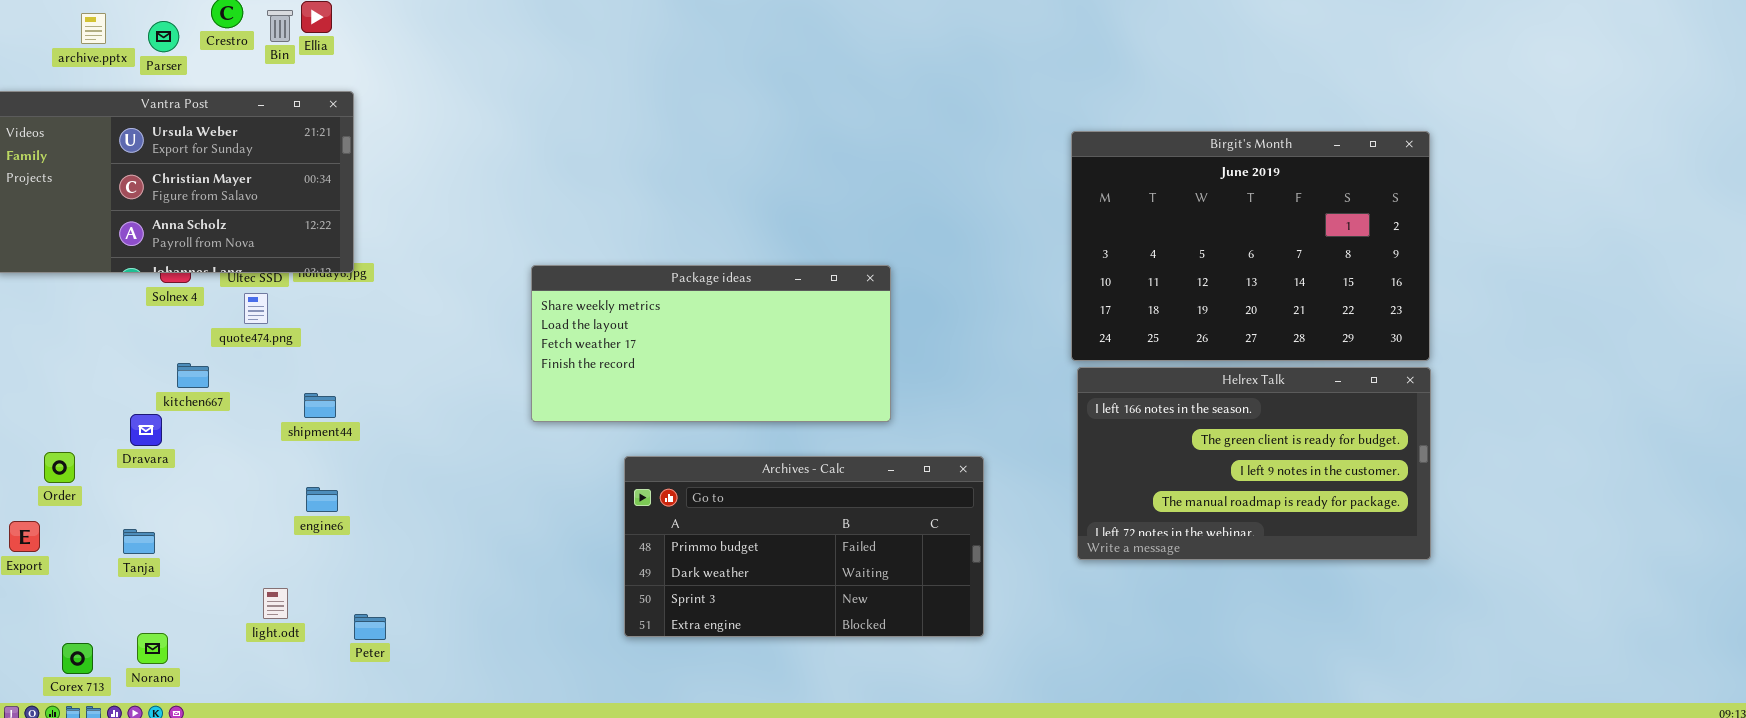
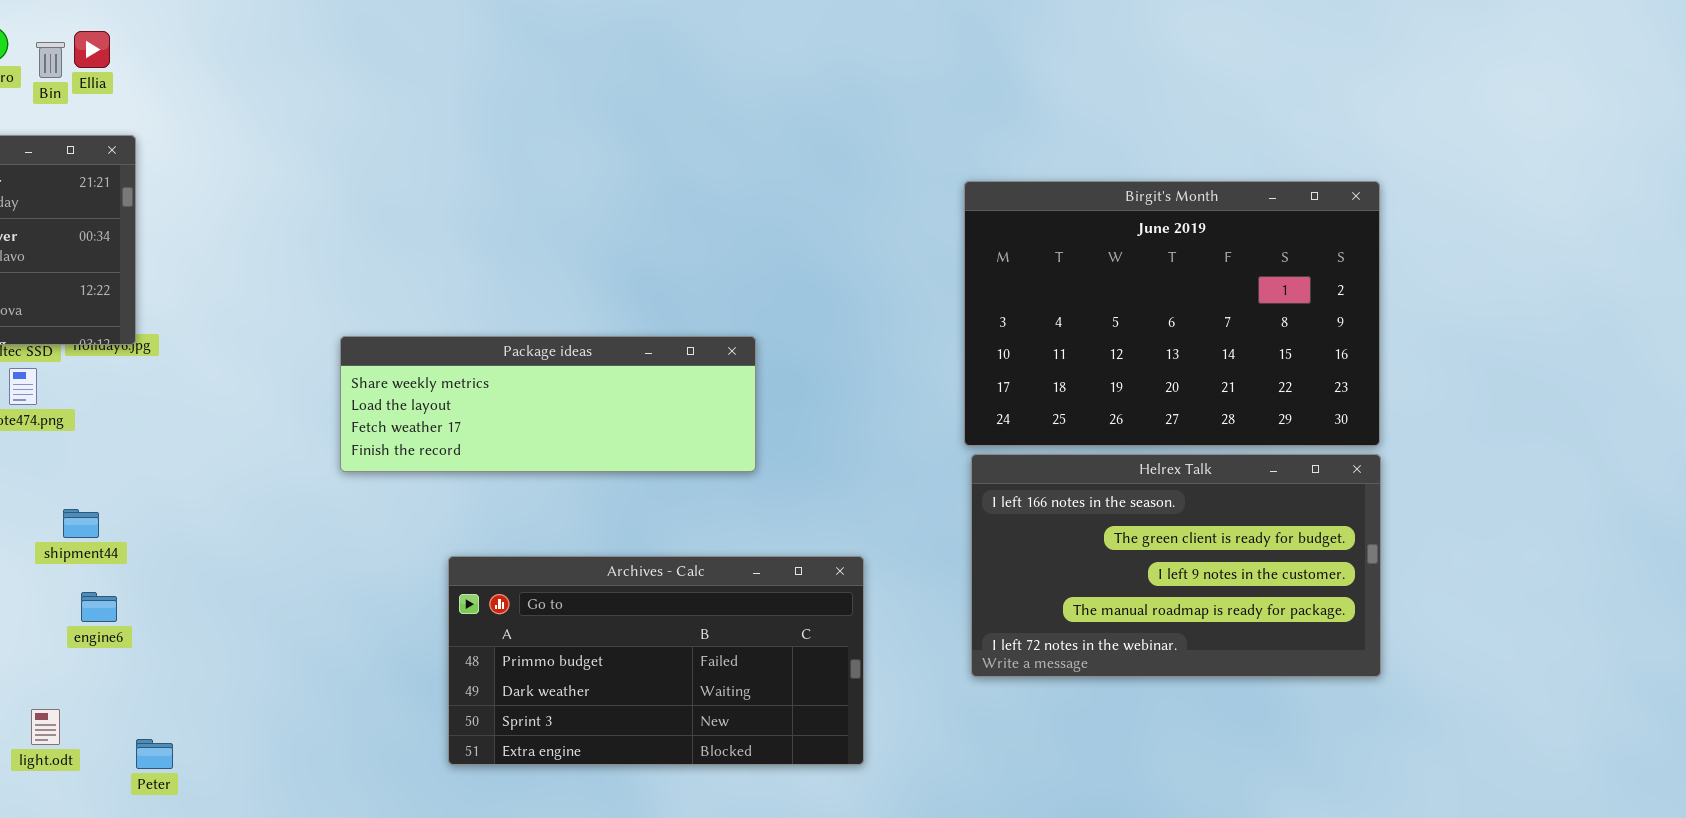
Package ideas: [531,265,891,422] -> [340,336,756,472], resized
shipment44: [304,393,336,418] -> [63,509,99,538], moved

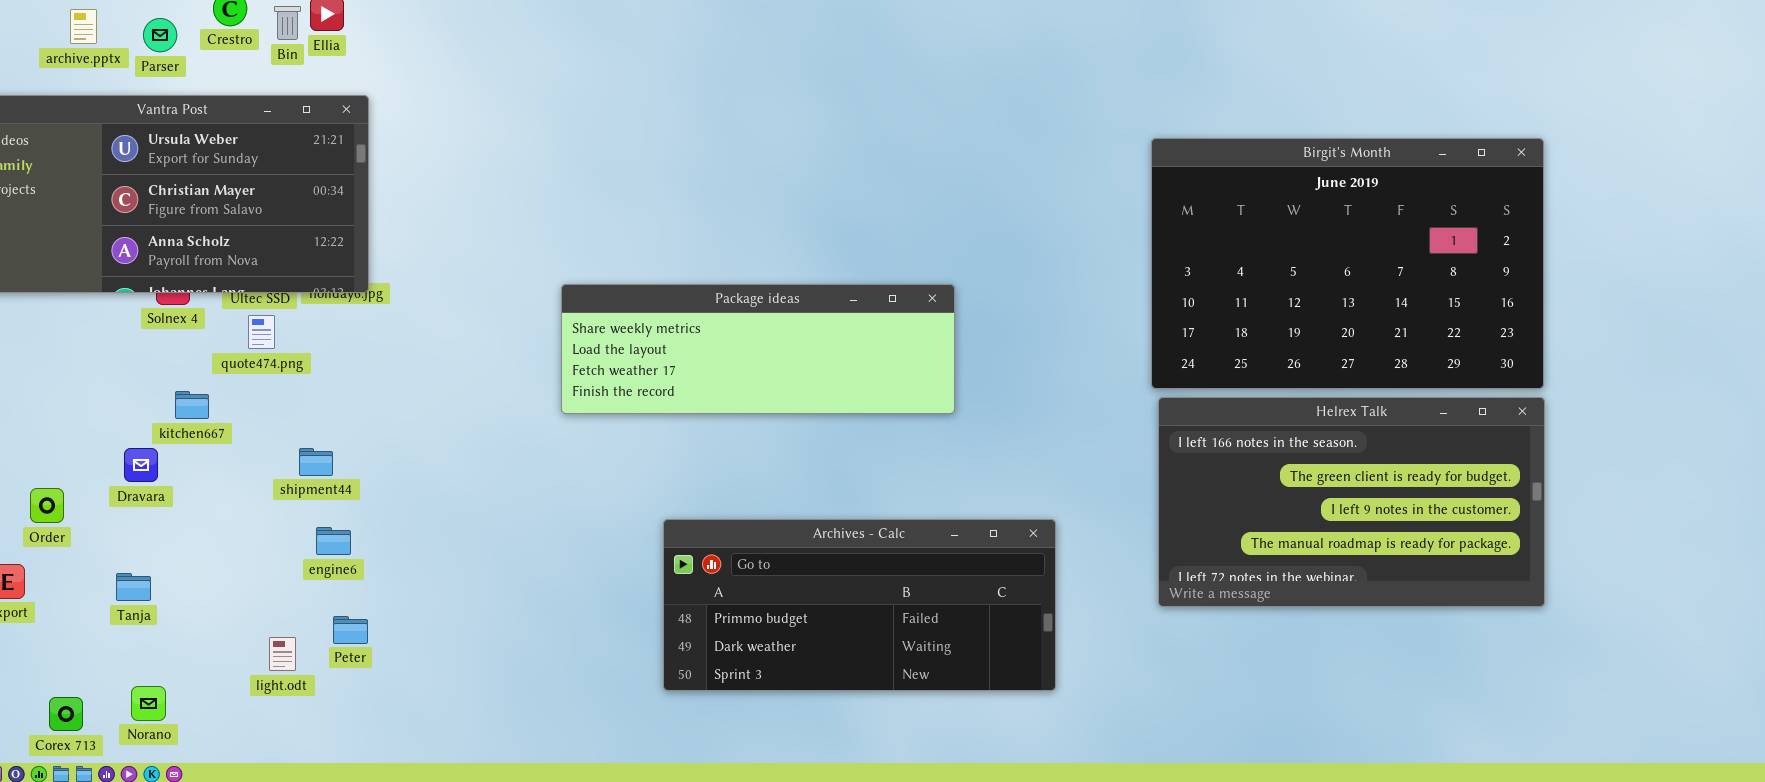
Archives - Calc: [448,556,864,765] -> [663,519,1056,691], resized
Peter: [136,739,173,769] -> [333,616,368,644], moved

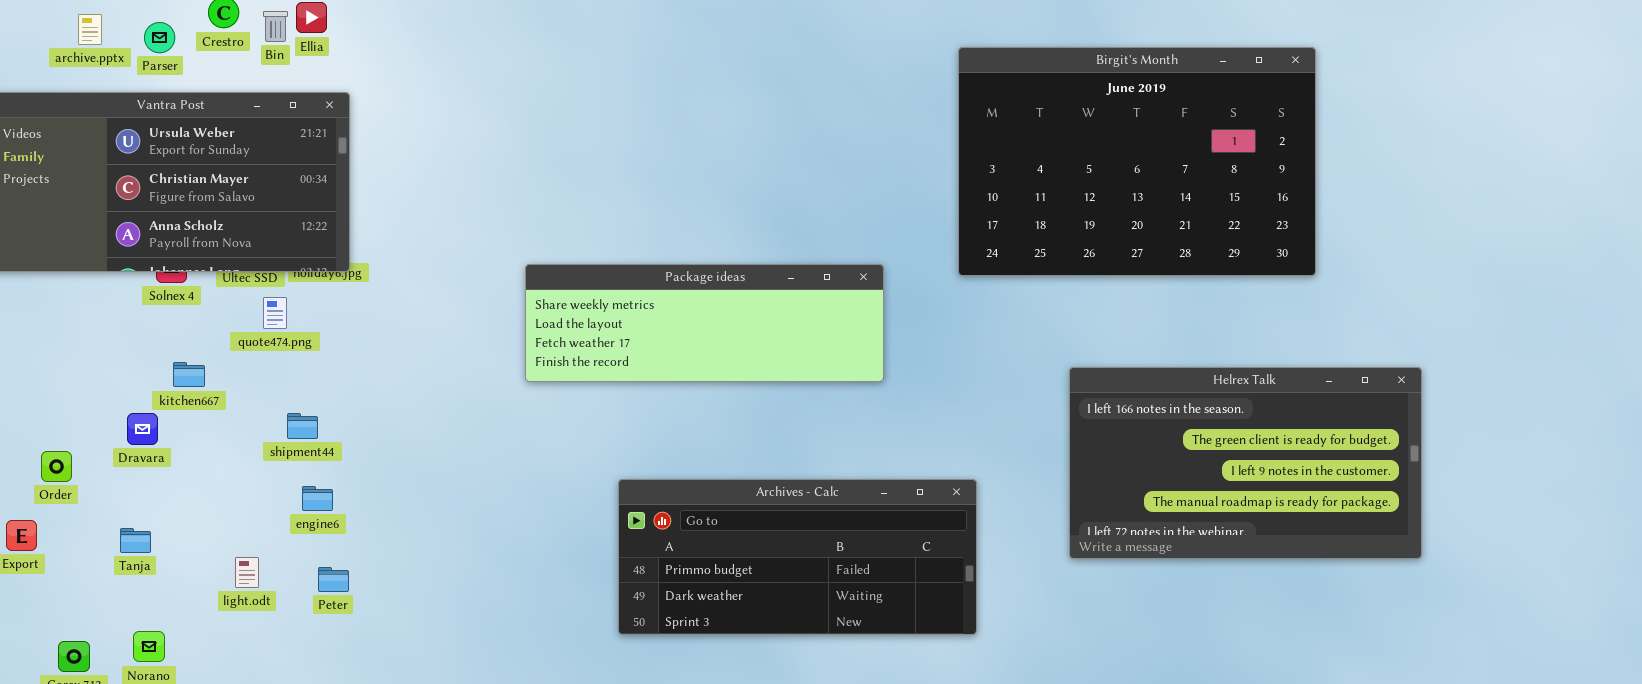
Birgit's Month: [1151,138,1544,389] -> [958,47,1316,276], moved
quote474.png: [248,315,275,349] -> [263,297,287,329], moved
light.odt: [269,637,296,671] -> [235,557,259,588], moved

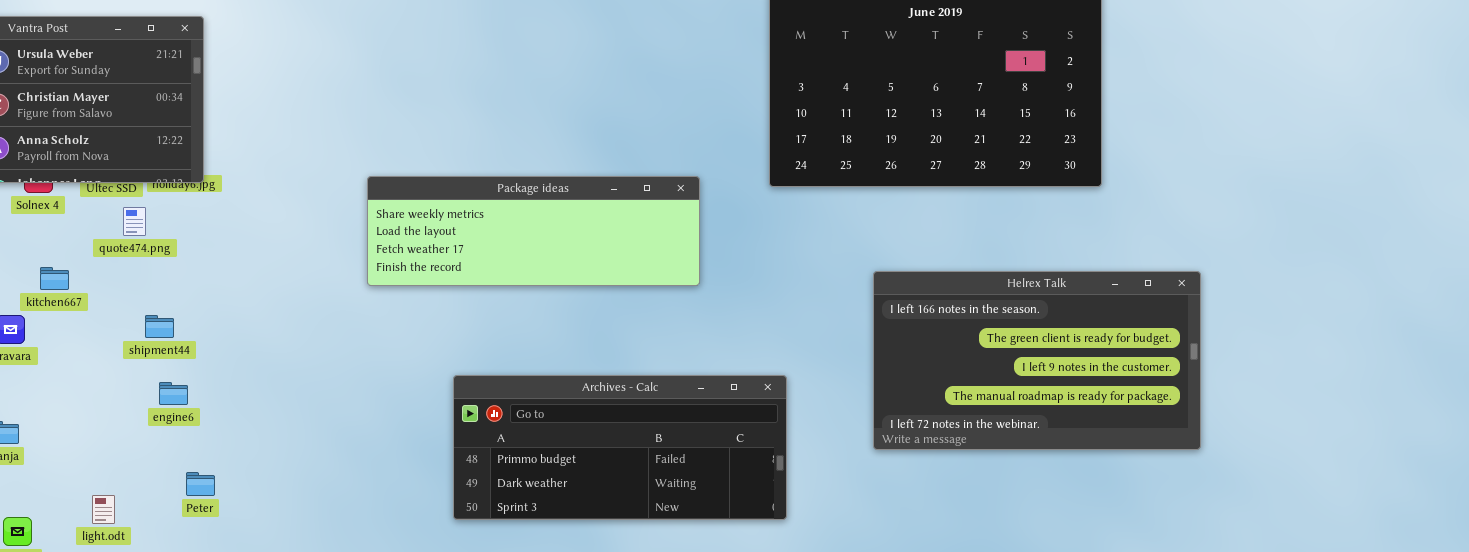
light.odt: [235,557,259,588] -> [92,495,115,524], moved
Peter: [318,567,349,592] -> [186,472,215,496], moved

